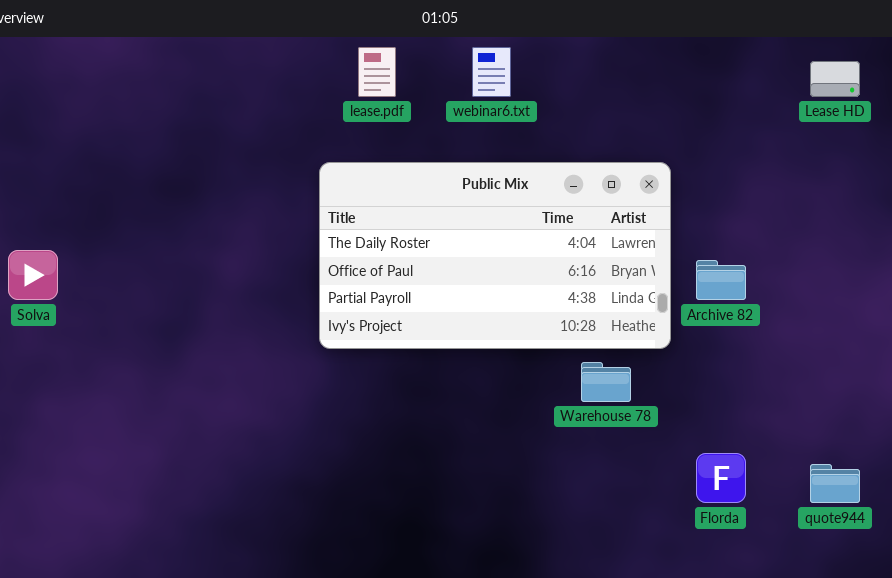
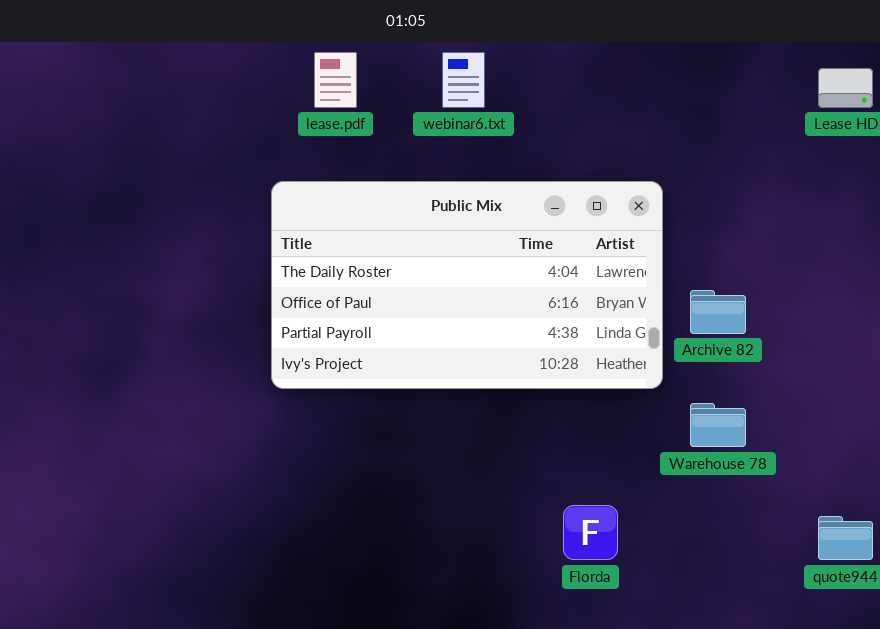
Warehouse 78: [581,362,631,402] -> [690,403,746,447], moved
Florda: [696,453,746,503] -> [563,505,618,560], moved

